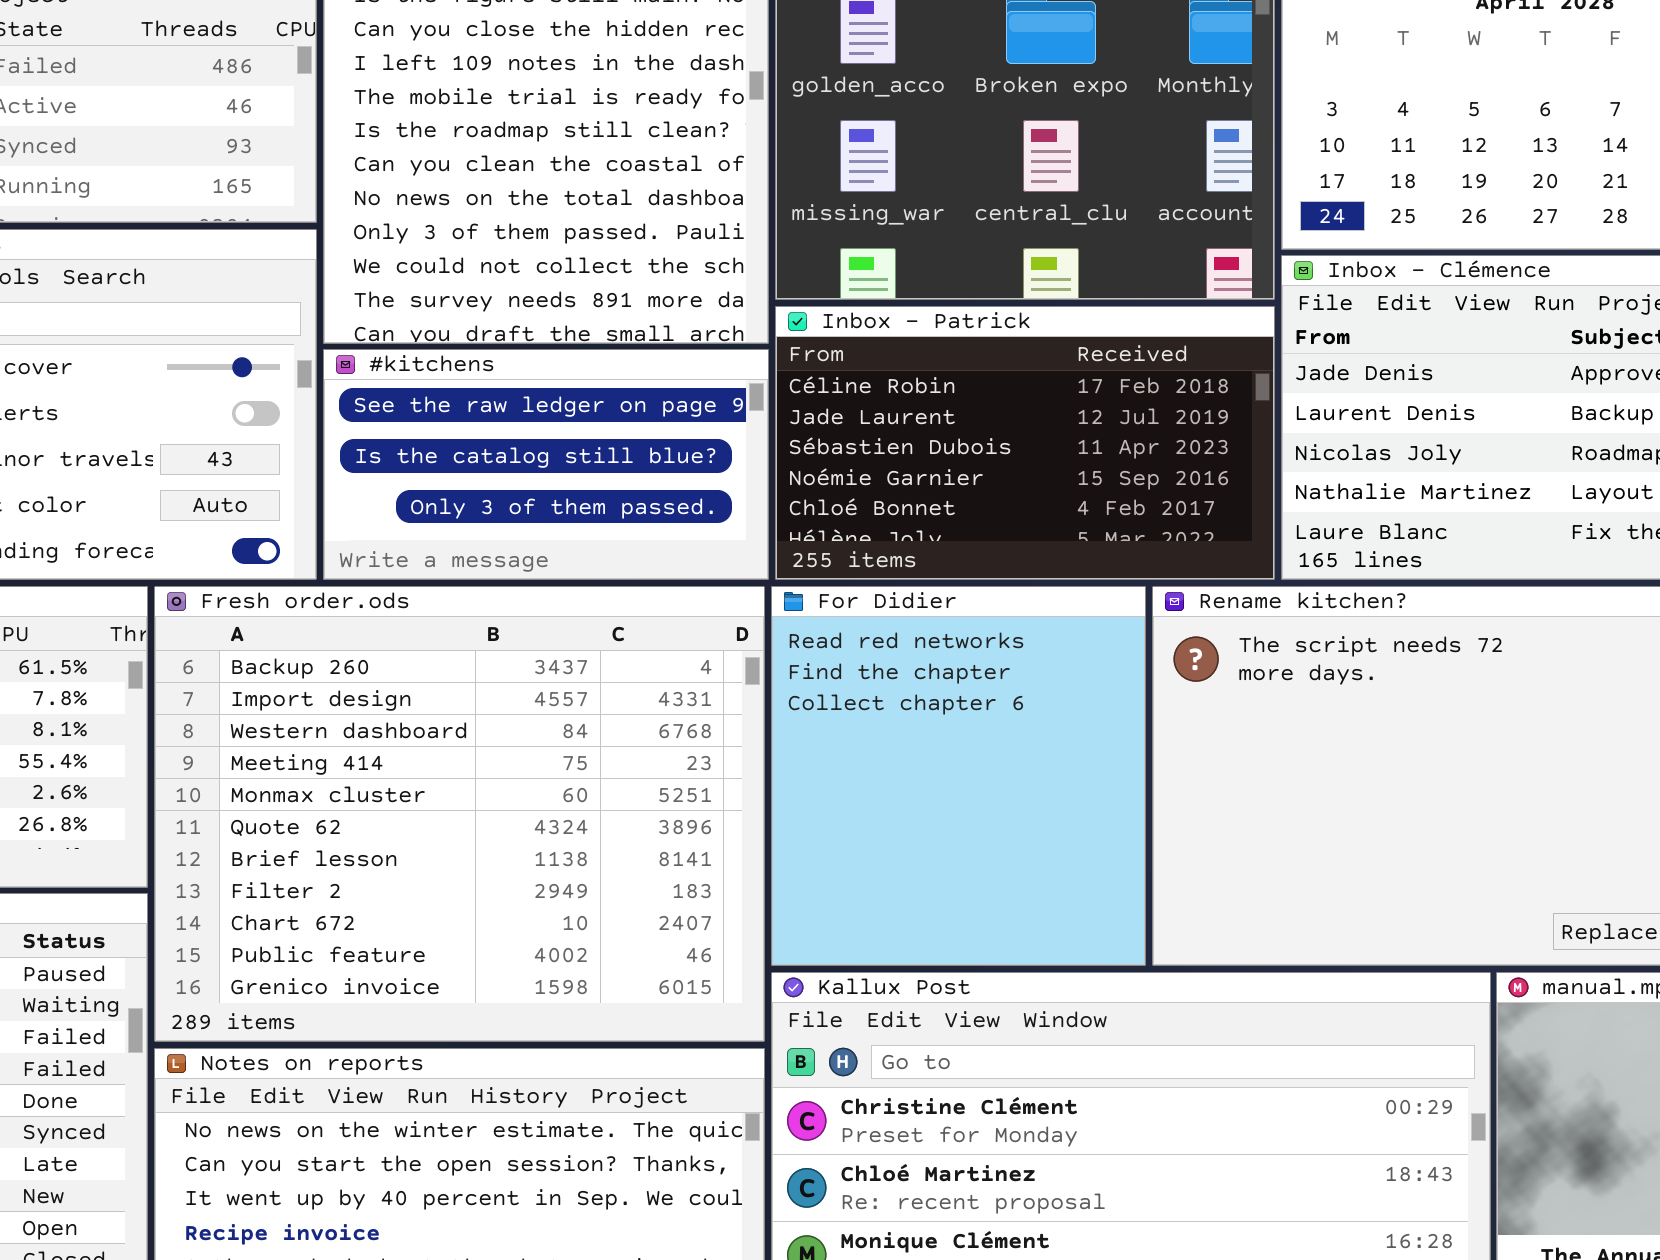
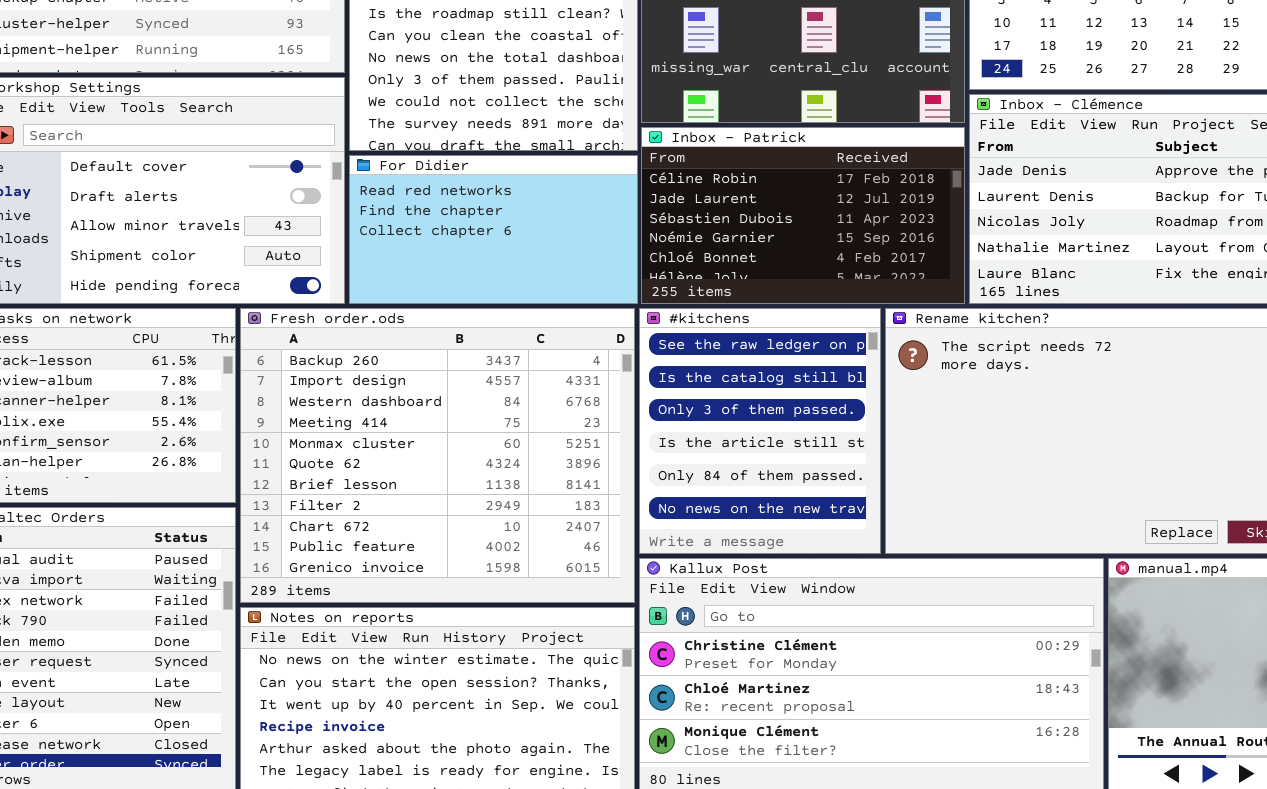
#kitchens: [323,349,769,580] -> [639,308,881,554], moved, resized
For Didier: [771,586,1146,966] -> [349,155,638,304], moved, resized

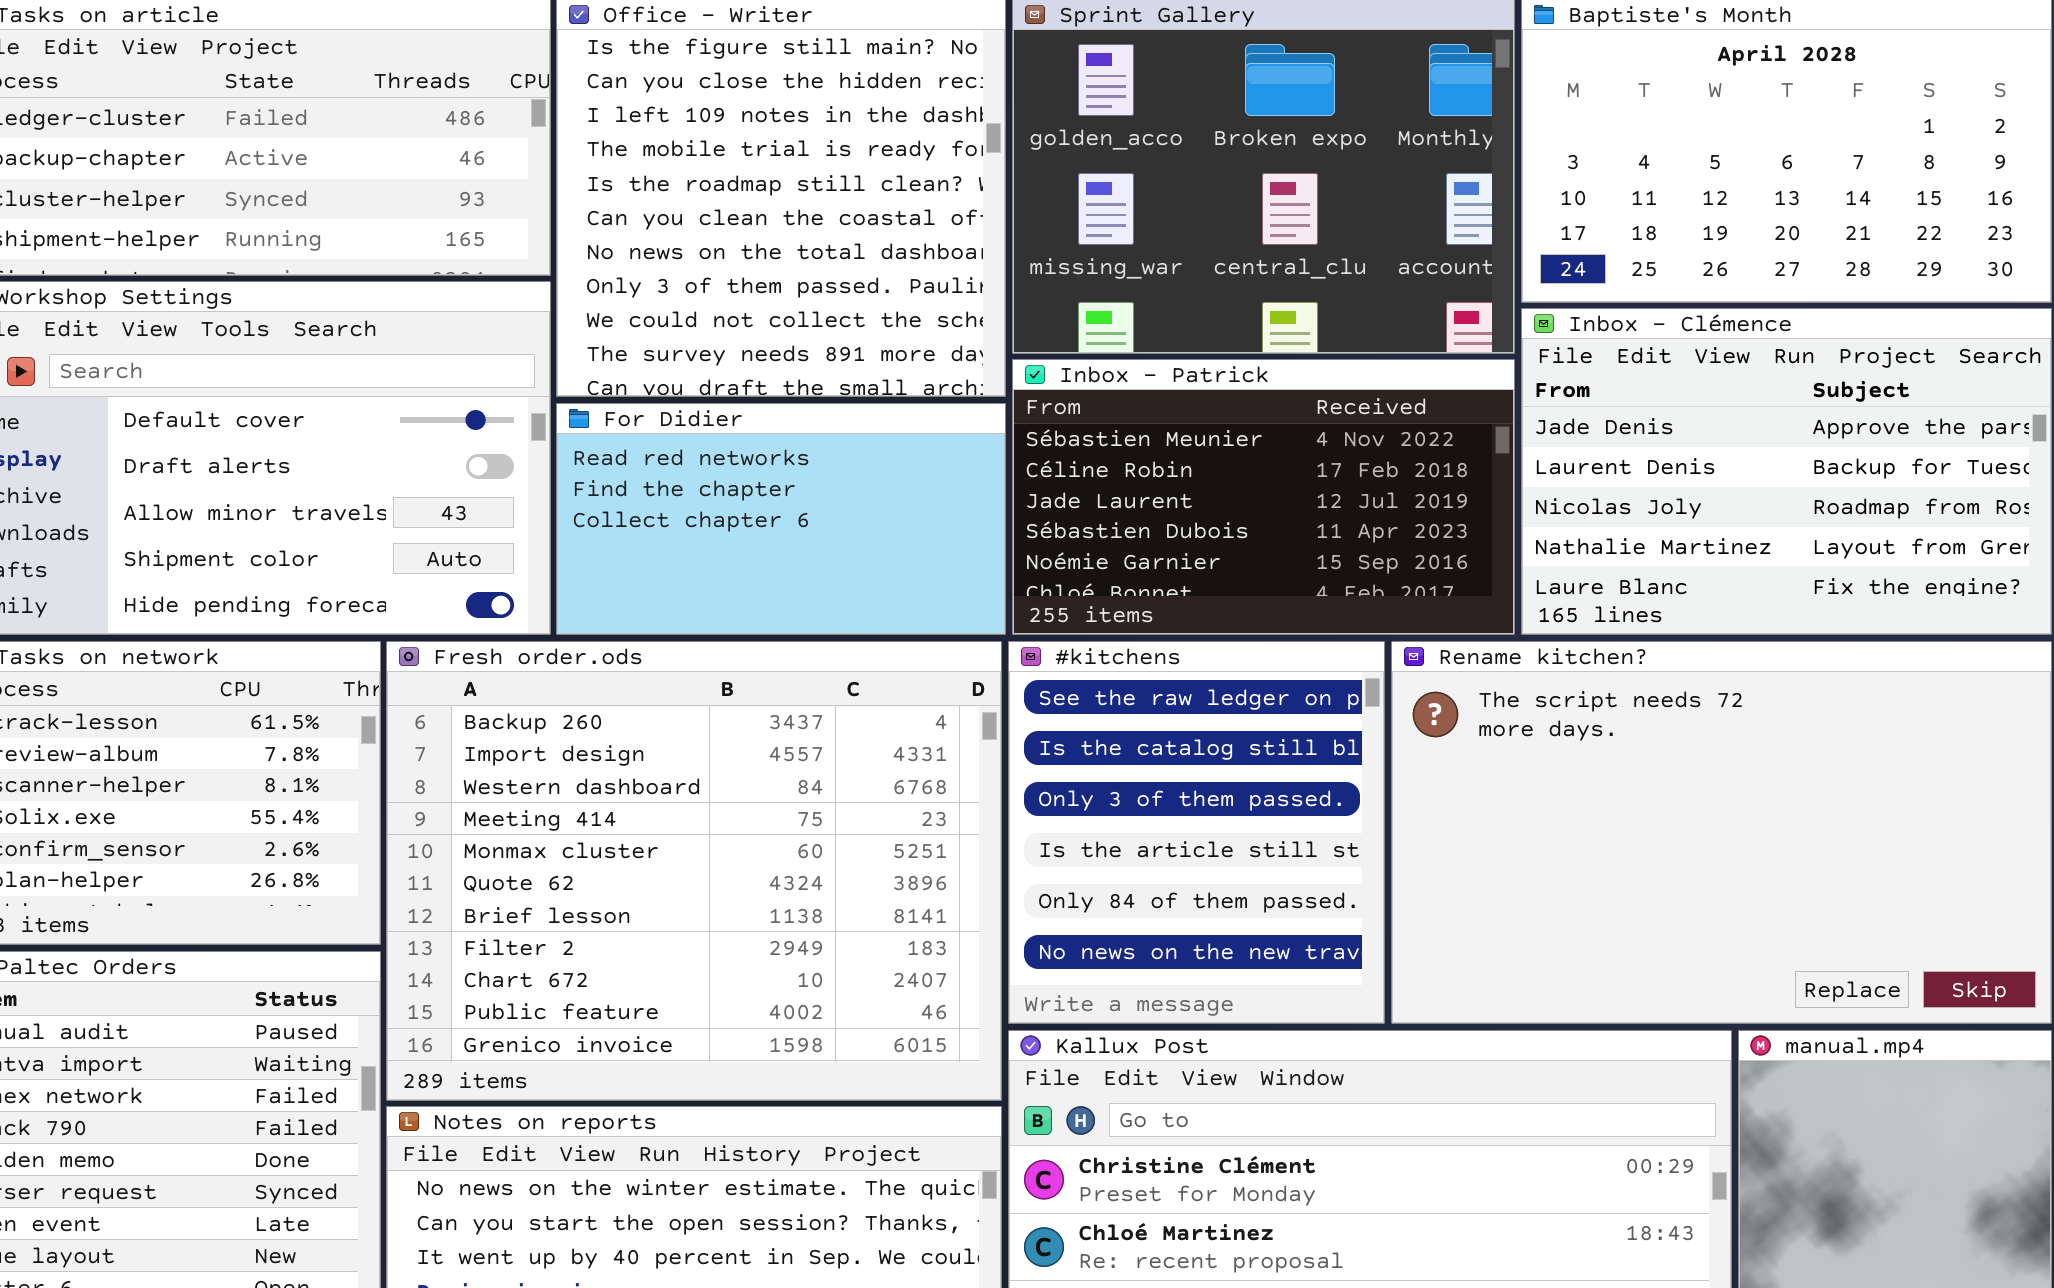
Inbox - Patrick: [641,127,965,304] -> [1012,359,1515,635], scrolled up 1 row

